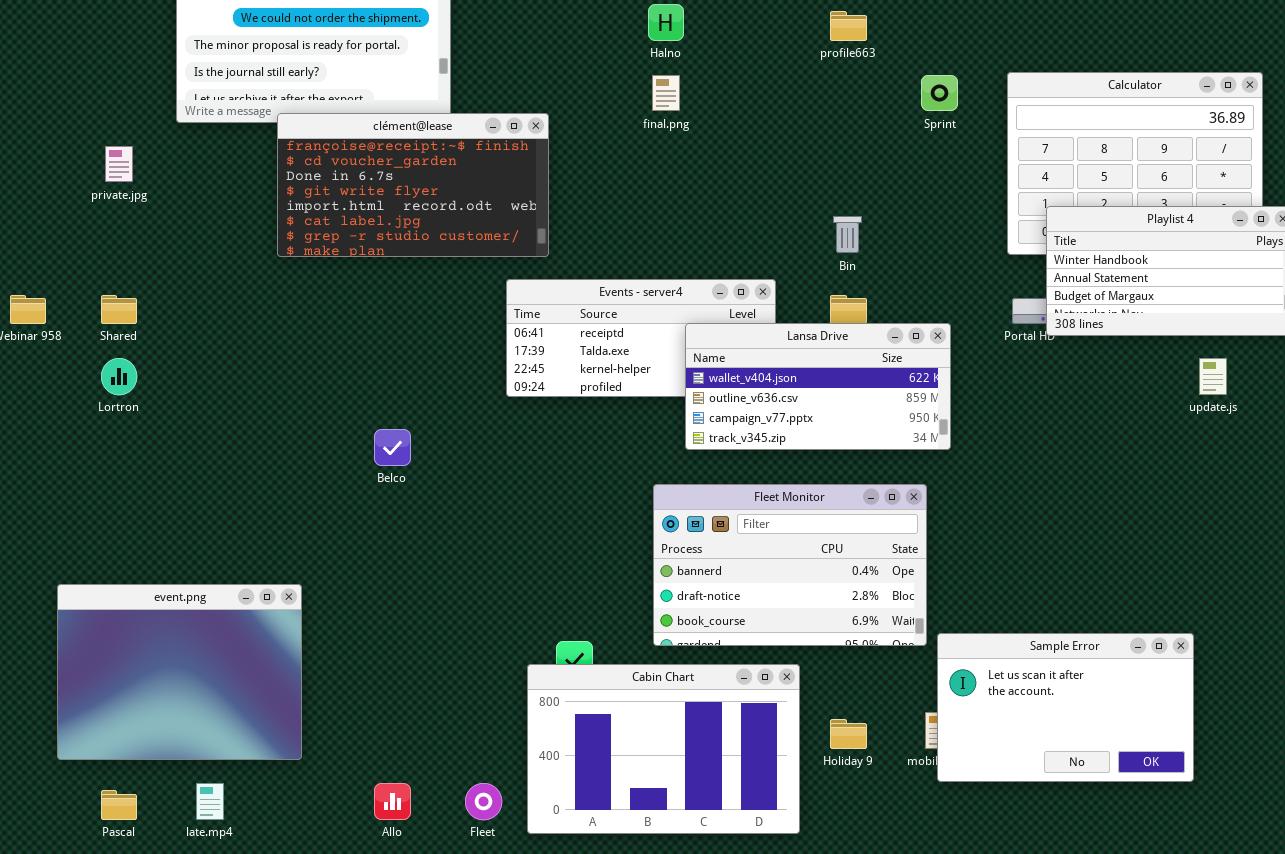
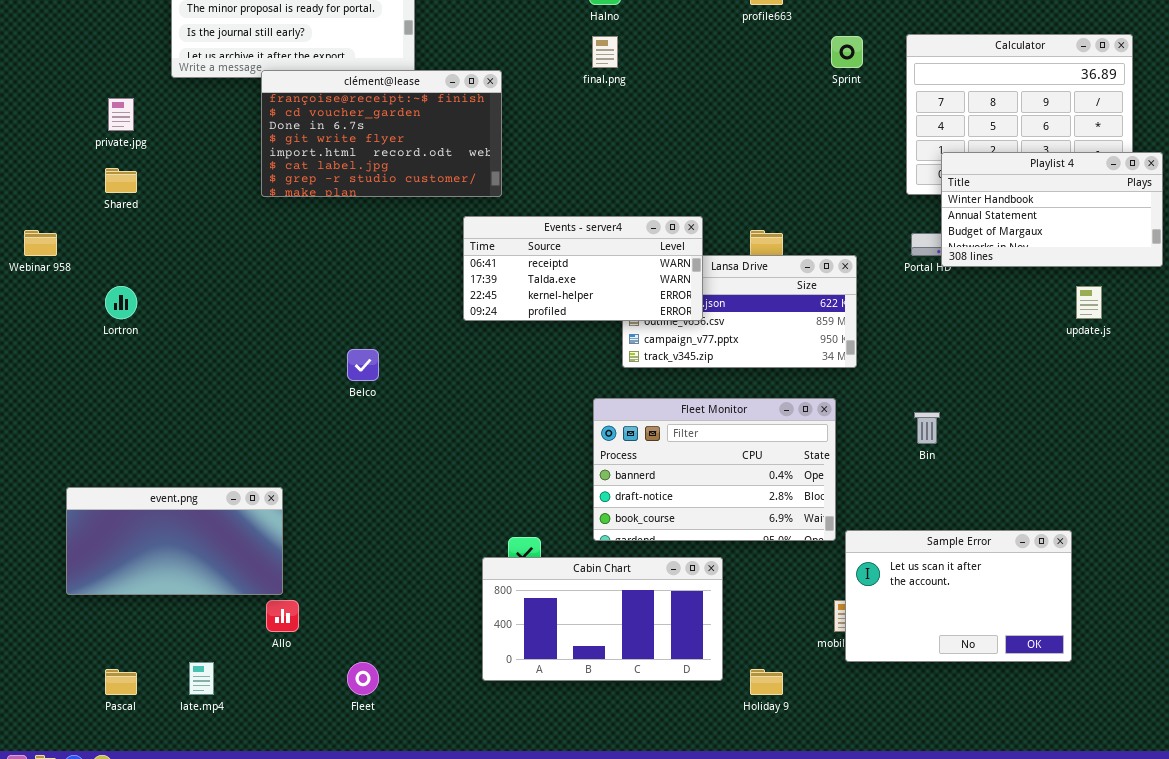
Bin: [833,216,862,253] -> [914,412,940,444], moved
Events - server4: [506,279,776,397] -> [463,216,703,321], raised
Shared: [101,295,137,324] -> [105,168,137,193], moved
event.png: [57,584,302,760] -> [66,487,283,595], resized
Cabin Chart: [527,664,800,834] -> [482,557,723,681], resized
Holiday 9: [830,719,867,749] -> [750,669,783,695], moved
Allo: [374,783,411,820] -> [266,600,299,632], moved
Fleet: [465,783,502,820] -> [347,662,379,695], moved

